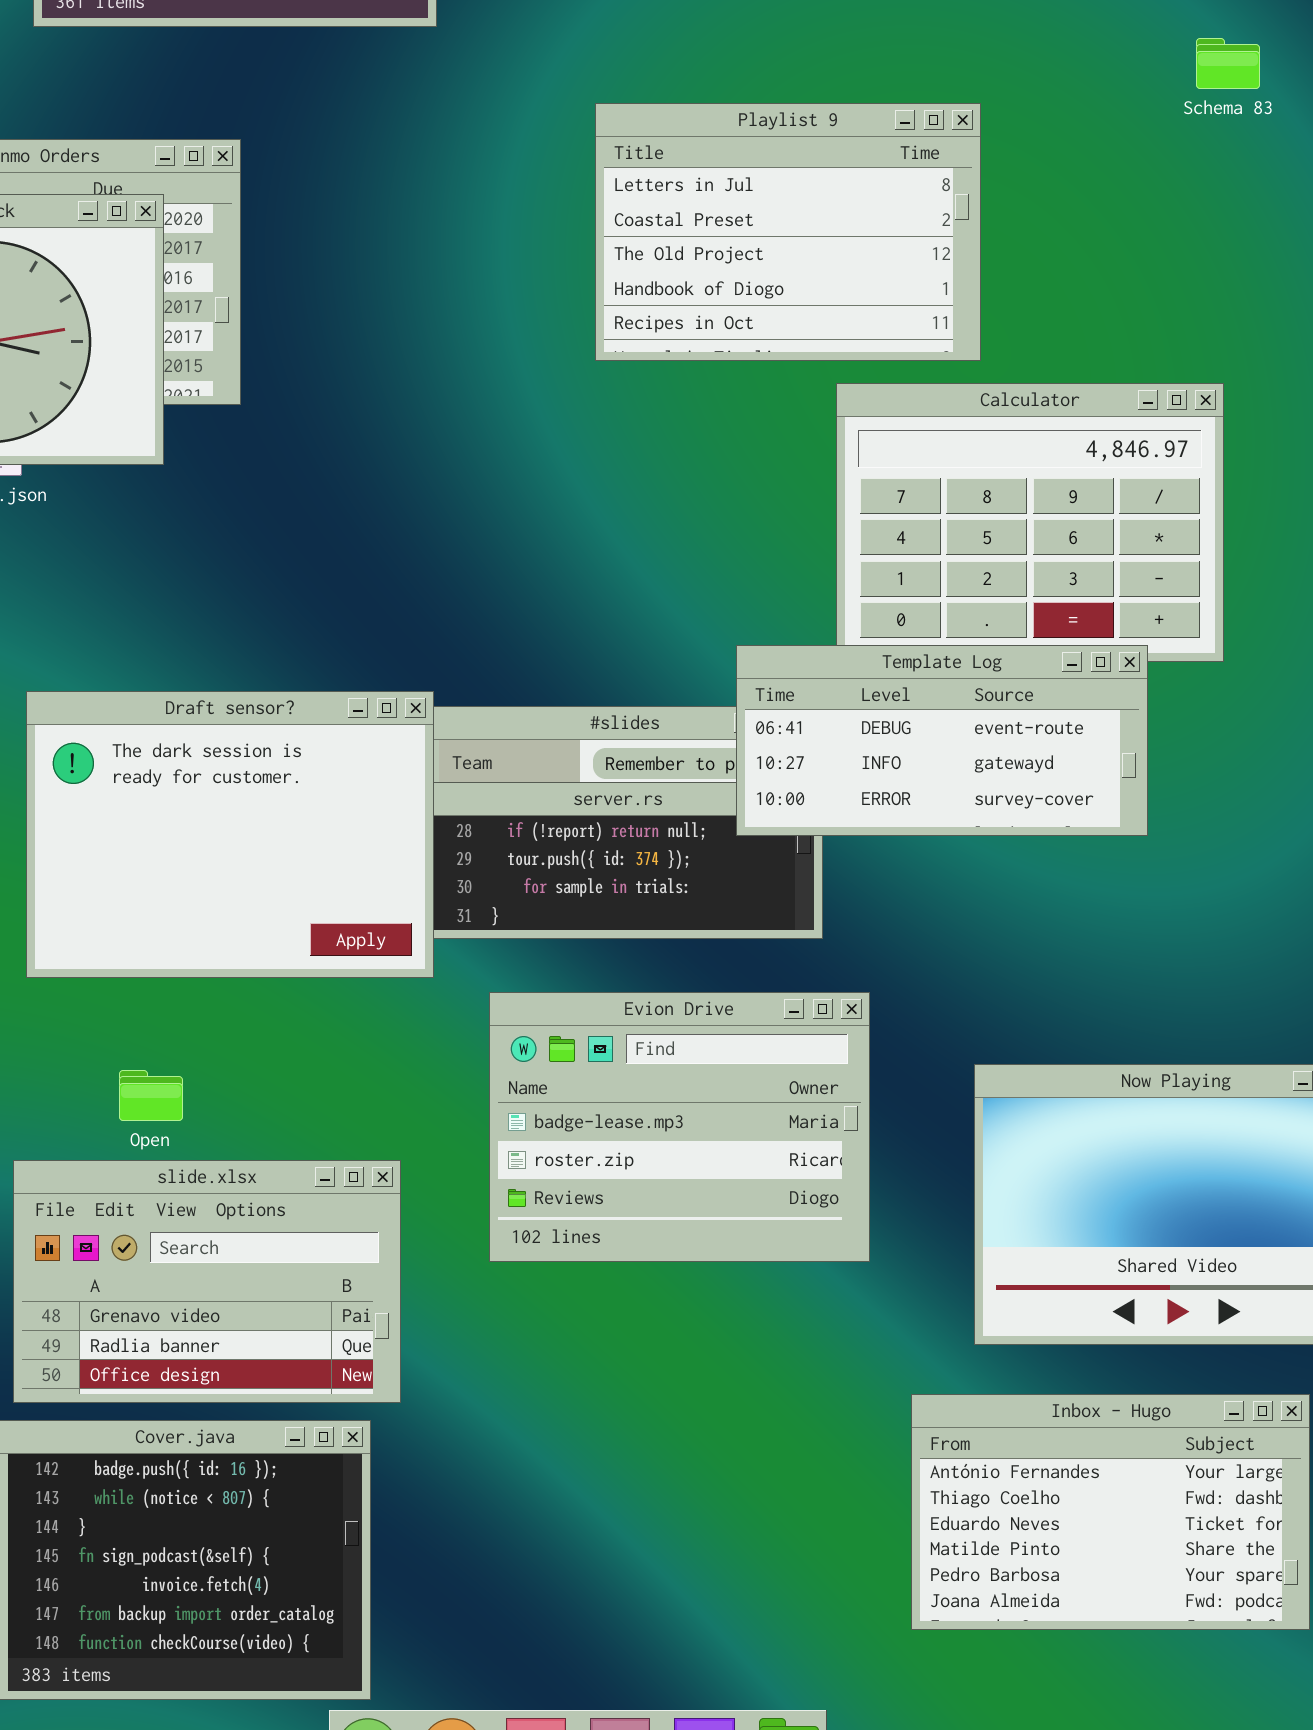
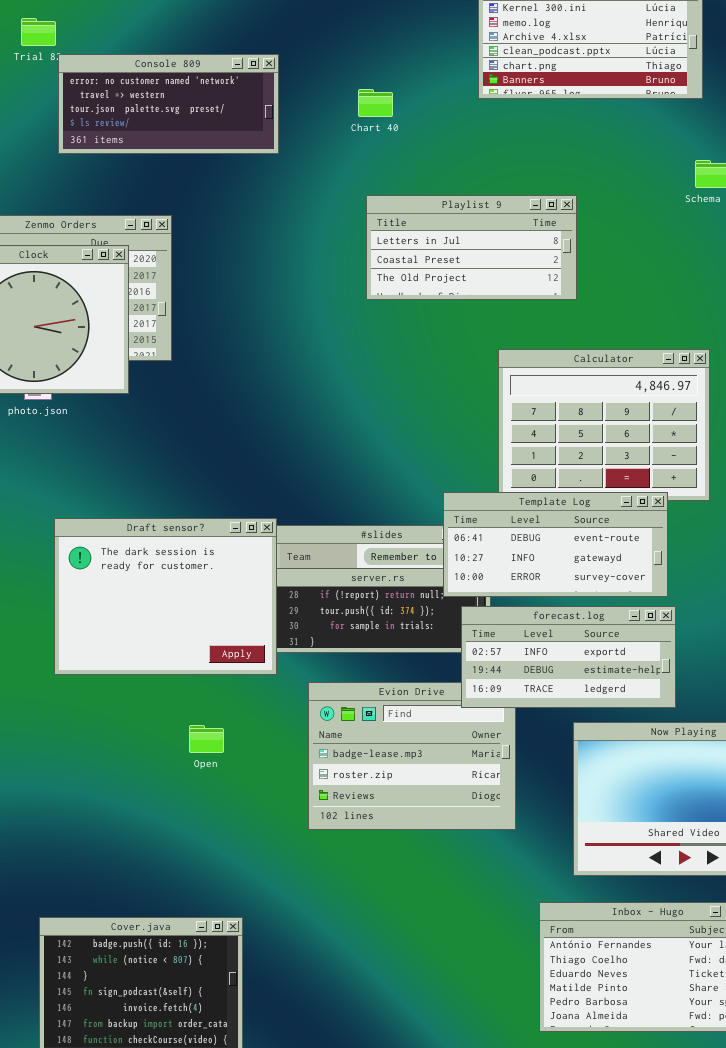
Playlist 9: [595,103,981,361] -> [366,195,577,300], resized
forecast.log: none -> [461,606,676,708], opened
Open: [119,1070,183,1121] -> [189,725,224,753], moved
slide.xlsx: [13,1160,401,1403] -> none, closed

